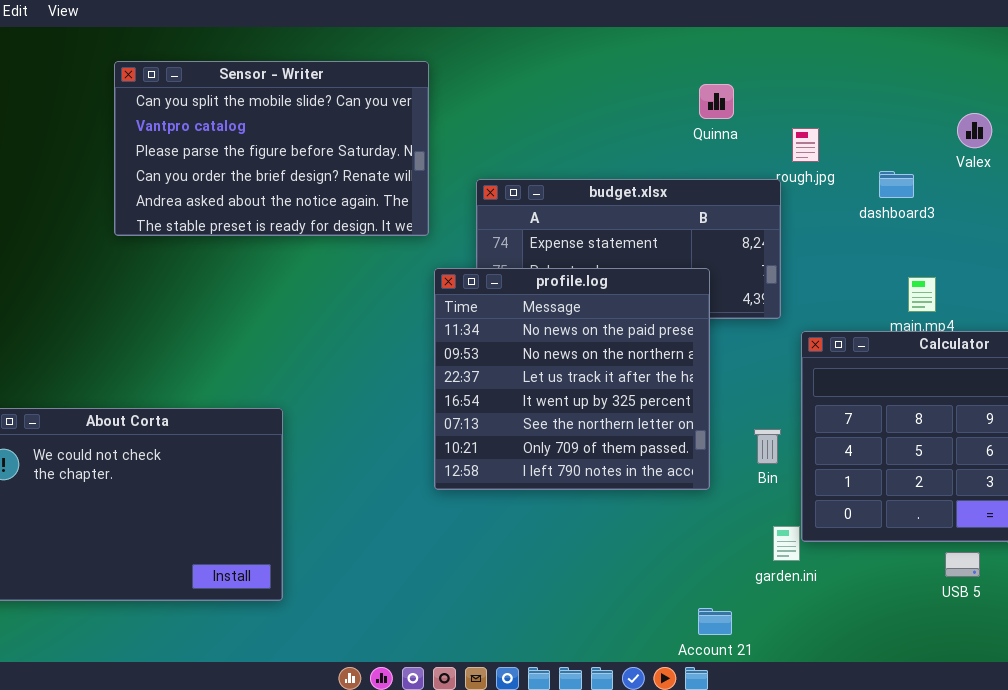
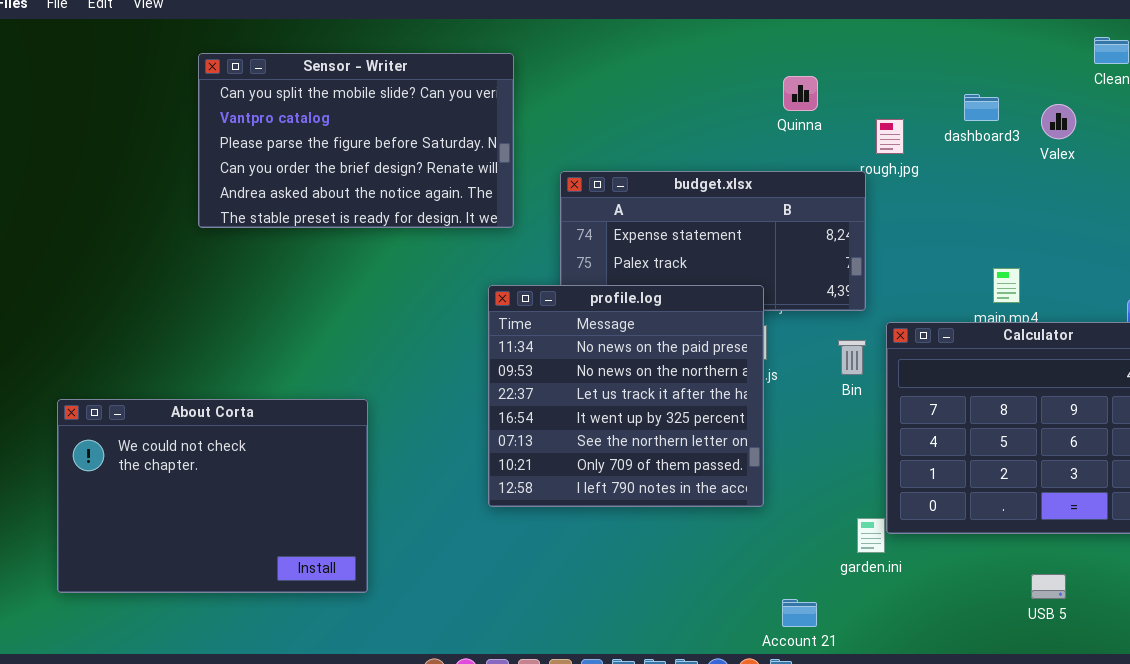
dashboard3: [879,171,914,198] -> [964,94,999,121], moved
profile.log: [434,268,710,490] -> [488,285,764,507], moved
Bin: [754,429,781,464] -> [838,340,866,375], moved
USB 5: [945,552,980,577] -> [1031,574,1066,599], moved

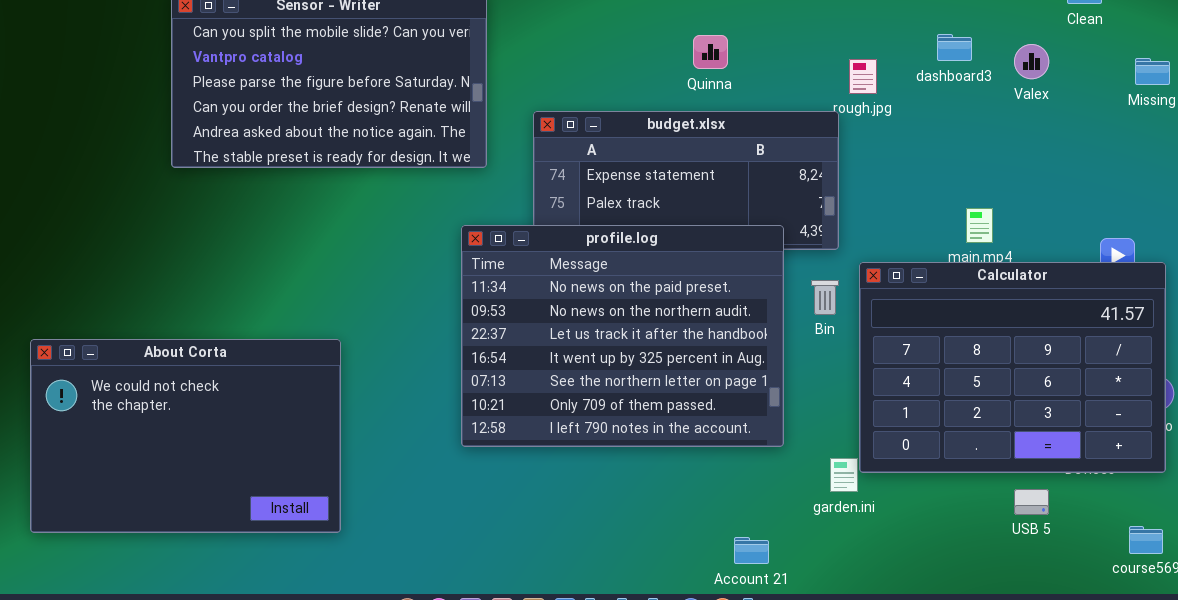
Quinna: [783,76,818,111] -> [693,35,728,69], moved
profile.log: [488,285,764,507] -> [461,225,784,447], resized
USB 5: [1031,574,1066,599] -> [1014,489,1049,515], moved
Account 21: [782,599,817,627] -> [734,537,769,564], moved

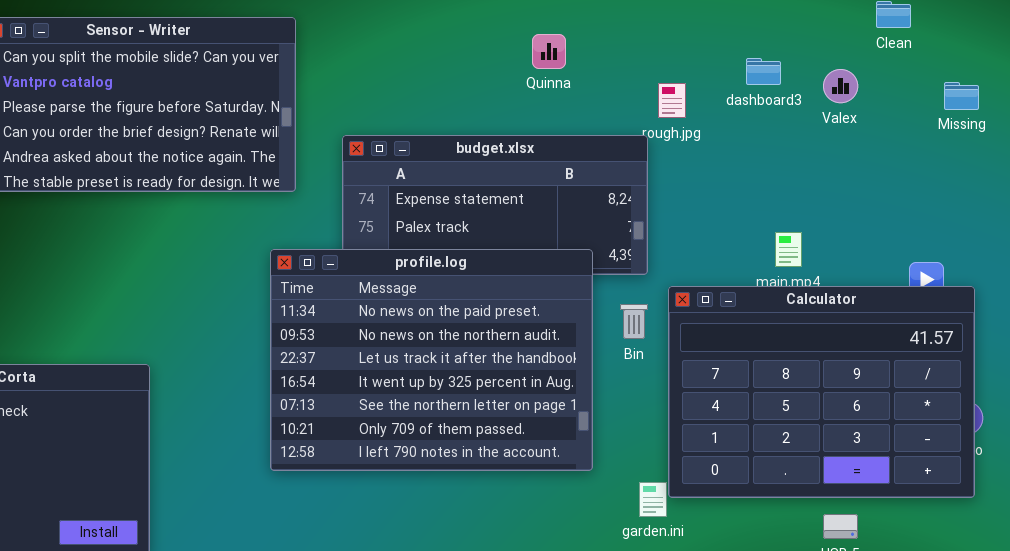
Quinna: [693,35,728,69] -> [532,34,566,69], moved

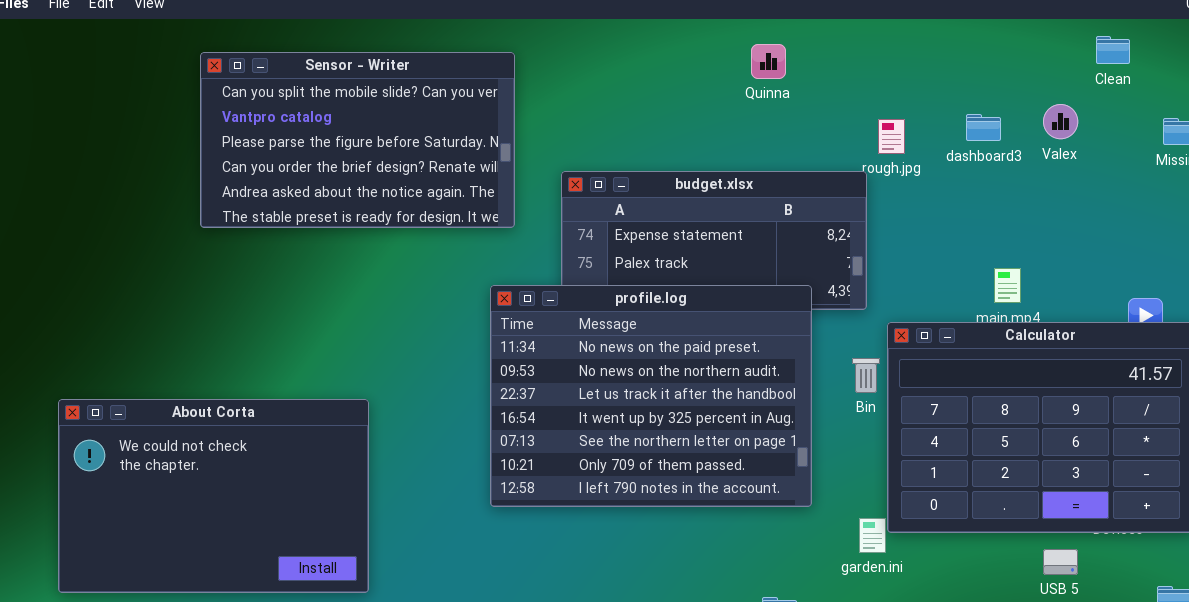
Quinna: [532,34,566,69] -> [751,44,786,79], moved
dashboard3: [746,58,781,85] -> [966,114,1001,141], moved
Bin: [620,304,648,339] -> [852,358,880,393], moved

